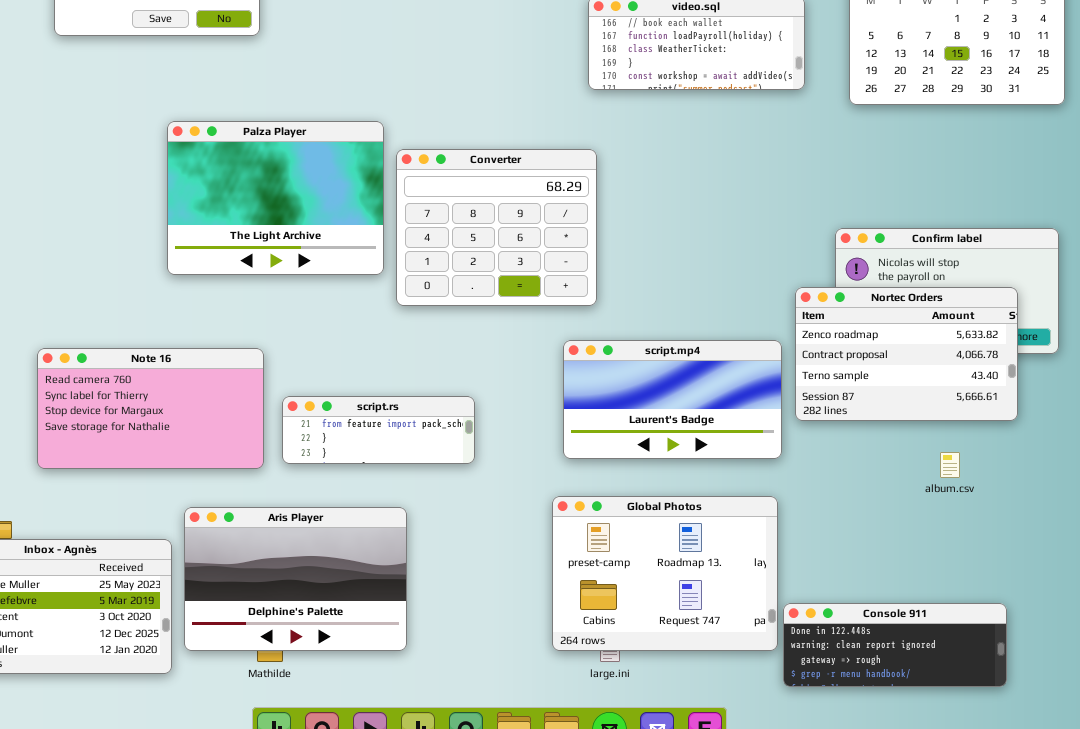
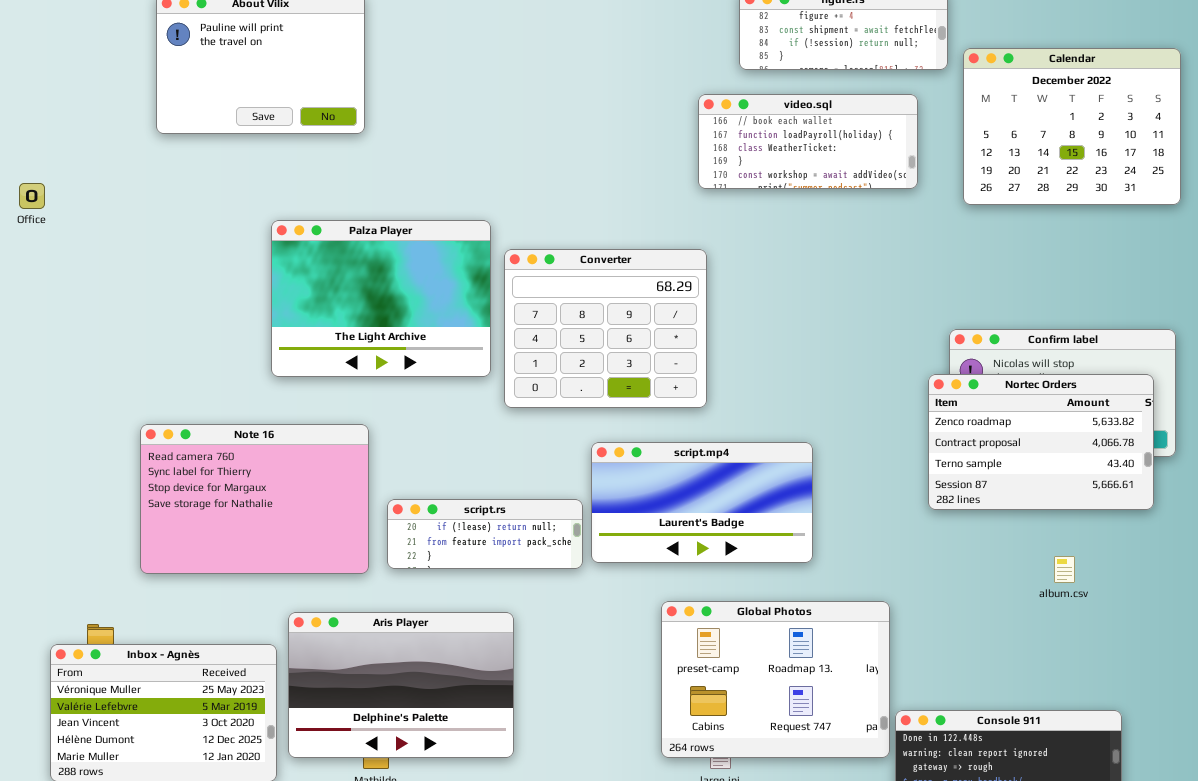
Nortec Orders: [795,287,1018,421] -> [928,374,1154,510], moved
script.mp4: [563,340,782,459] -> [591,442,813,563], moved
Note 16: [37,348,264,469] -> [140,424,369,574], resized
script.rs: [282,396,475,464] -> [387,499,583,569], scrolled up 1 row

